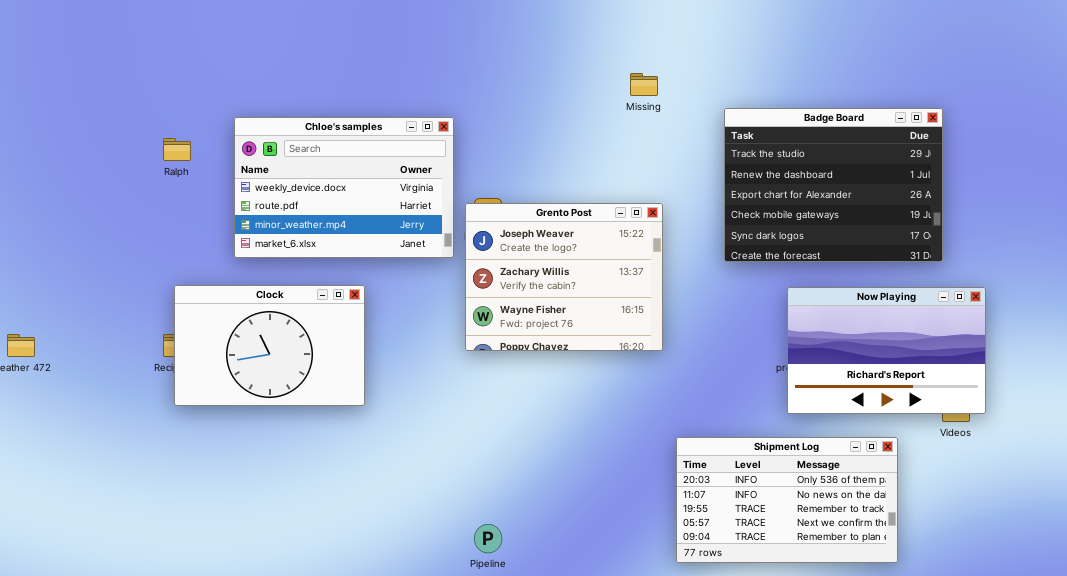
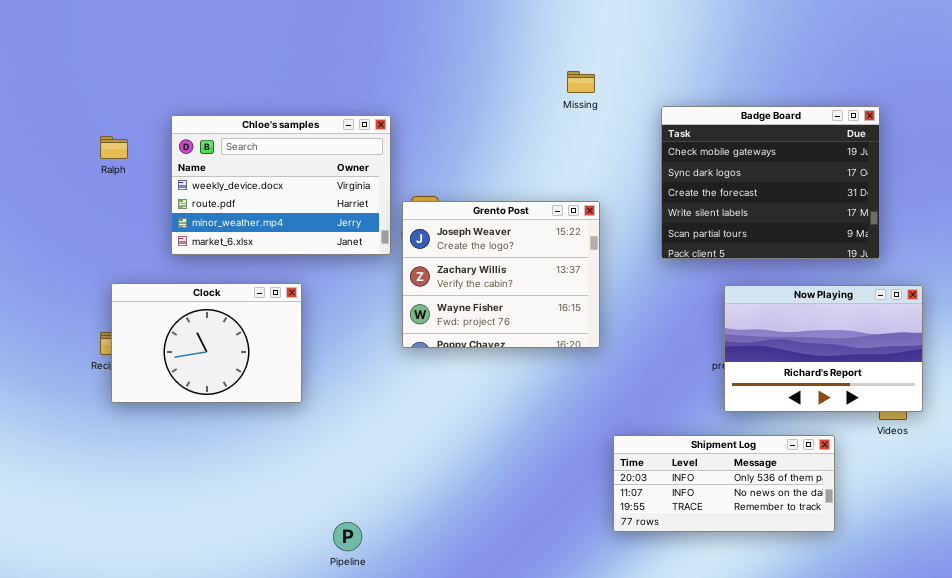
Badge Board: [724,108,943,262] -> [661,106,880,259], scrolled down 3 rows
Shipment Log: [676,437,898,563] -> [613,435,835,532], resized
Pipeline: [474,524,502,553] -> [333,522,362,551], moved

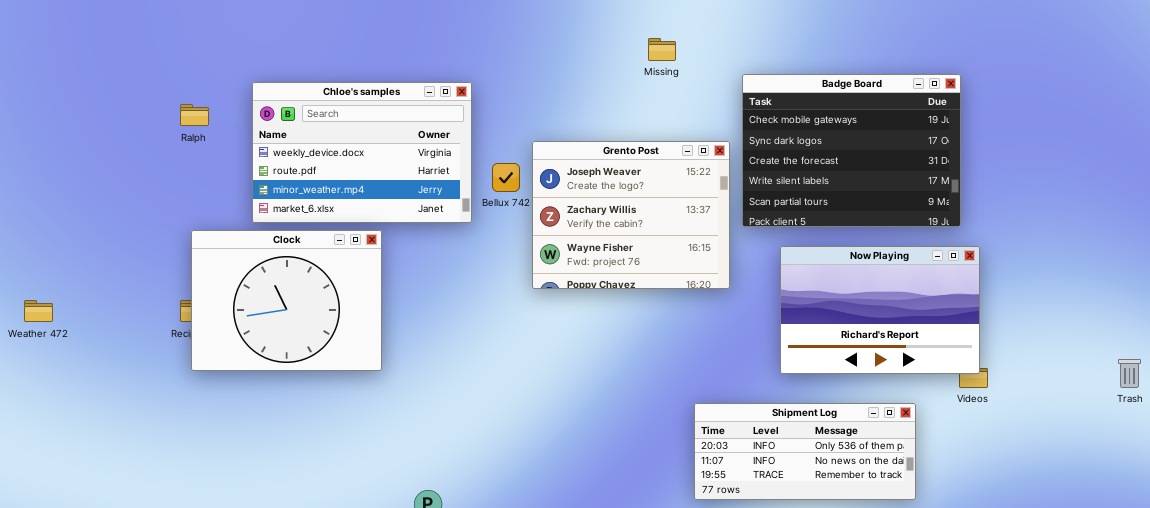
Grento Post: [402,201,600,348] -> [532,141,730,289], moved
Clock: [111,283,302,403] -> [191,230,382,371], resized
Now Playing: [724,285,923,412] -> [780,246,980,374], moved

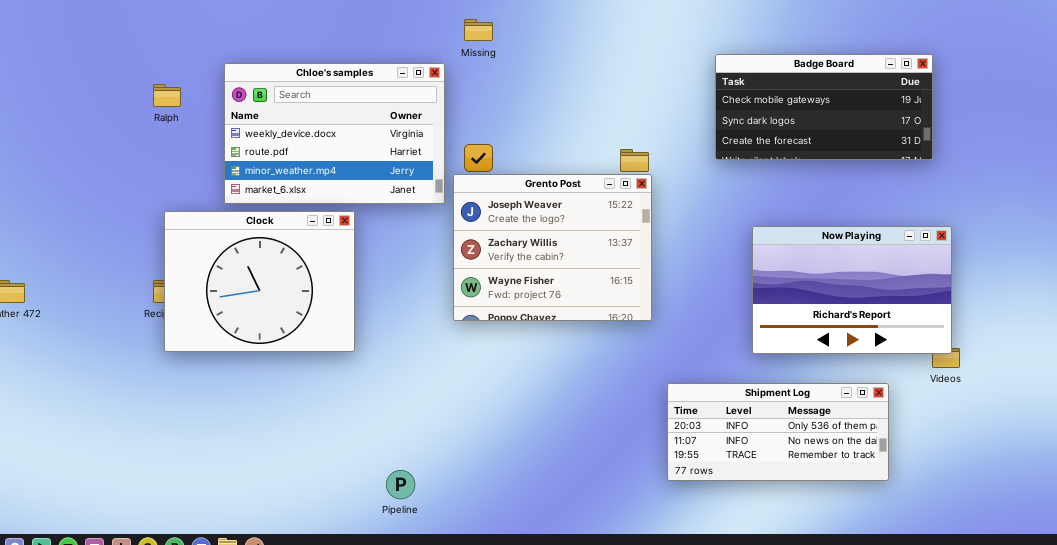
Missing: [648,38,676,61] -> [464,19,493,41], moved
Badge Board: [742,74,961,227] -> [715,54,933,160], resized
Grento Post: [532,141,730,289] -> [453,174,652,321], moved

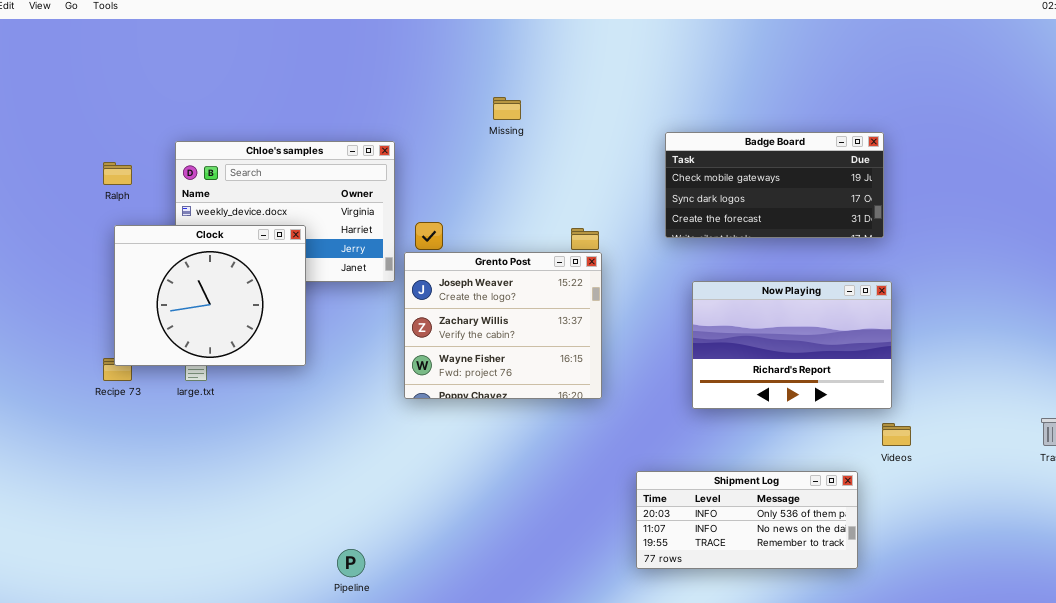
Missing: [464,19,493,41] -> [493,97,521,120], moved
Clock: [164,211,355,352] -> [114,225,306,366], moved
Now Playing: [752,226,952,354] -> [692,281,892,409], moved
Shipment Log: [667,383,889,481] -> [636,471,858,569], moved

